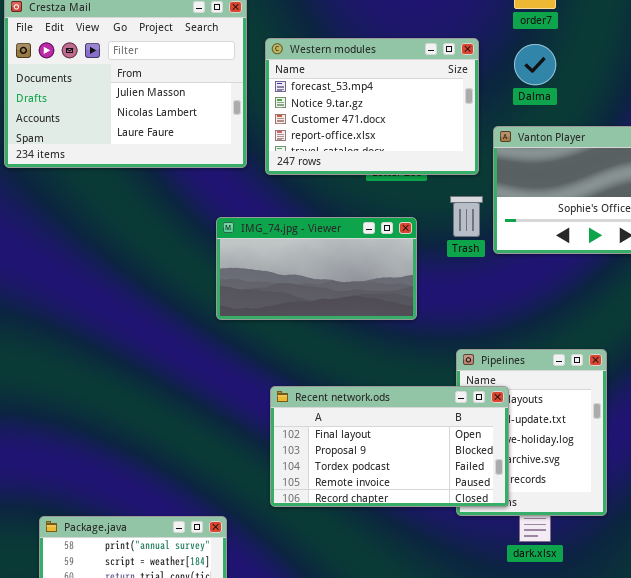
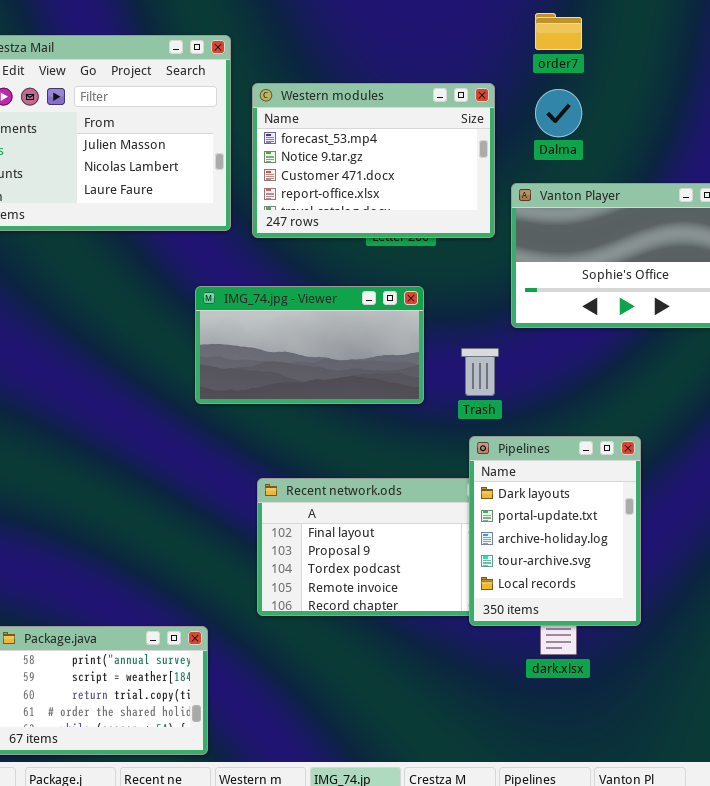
Trash: [450,196,483,237] -> [461,348,499,396], moved
Pipelines: [456,349,607,516] -> [469,436,641,626], raised

